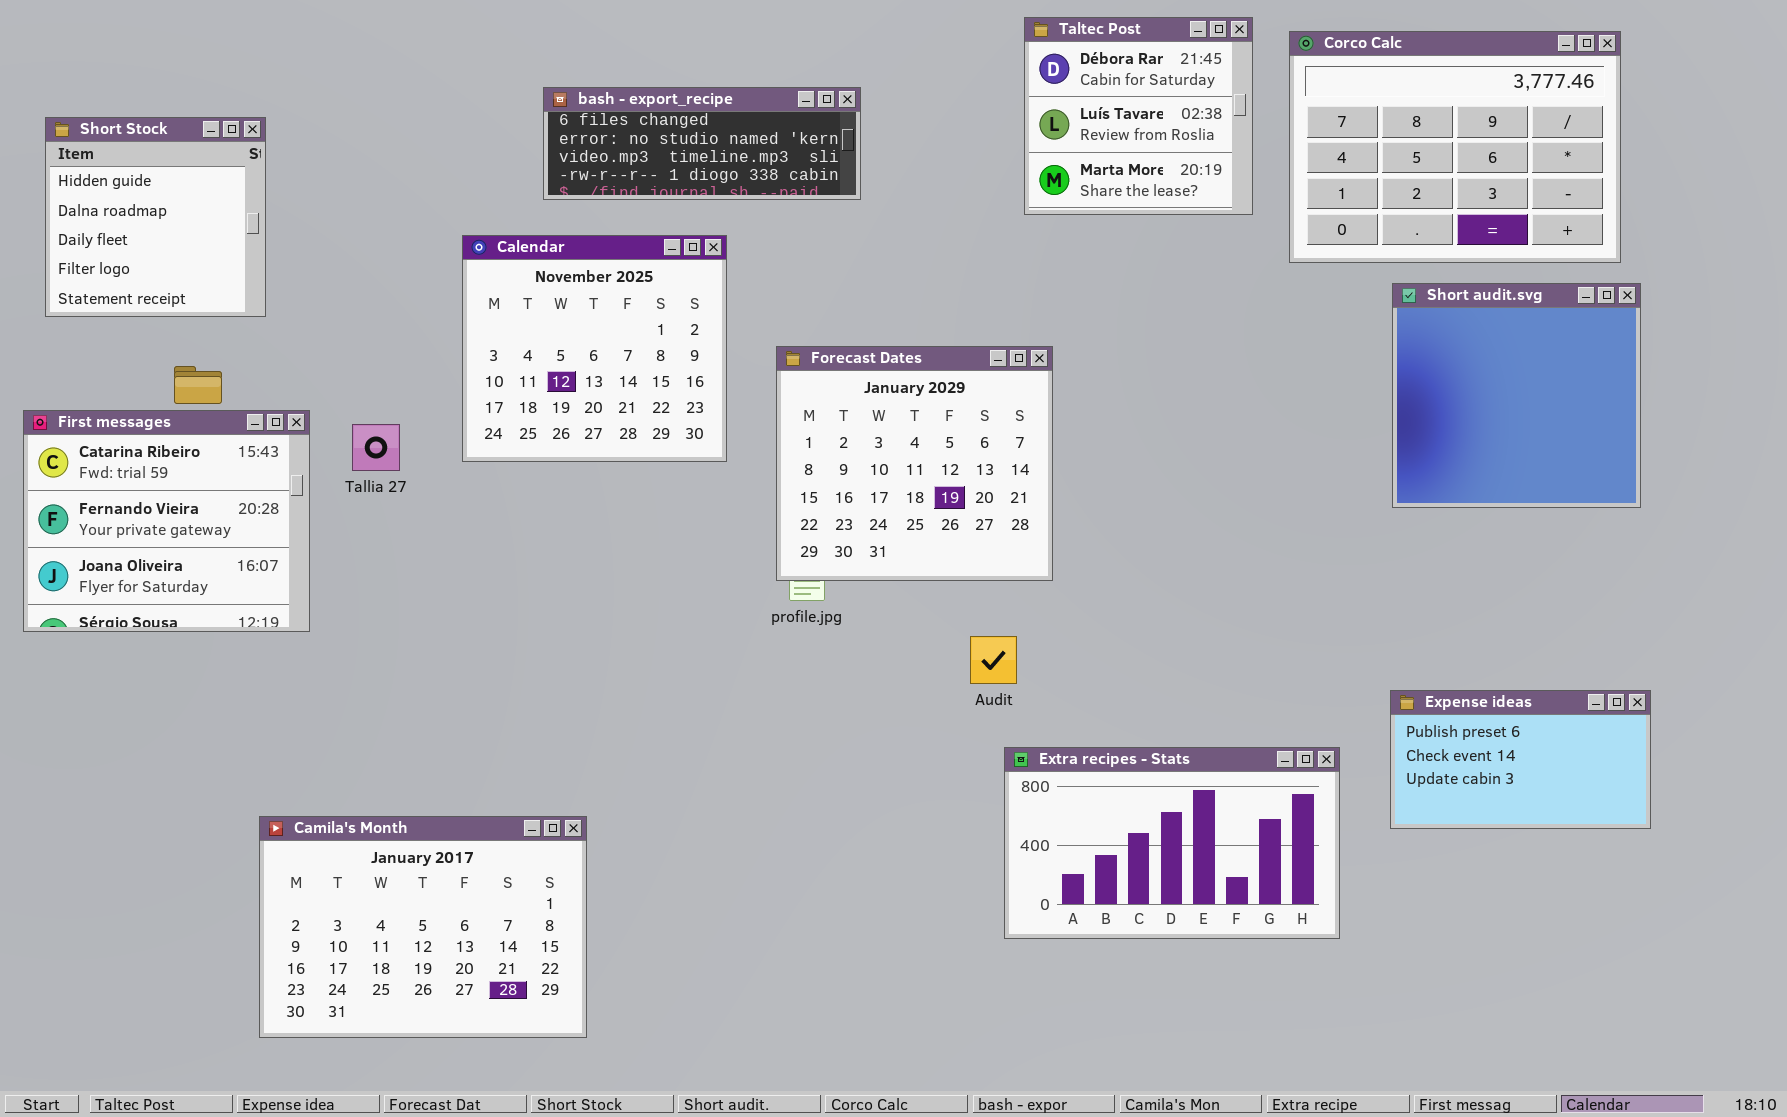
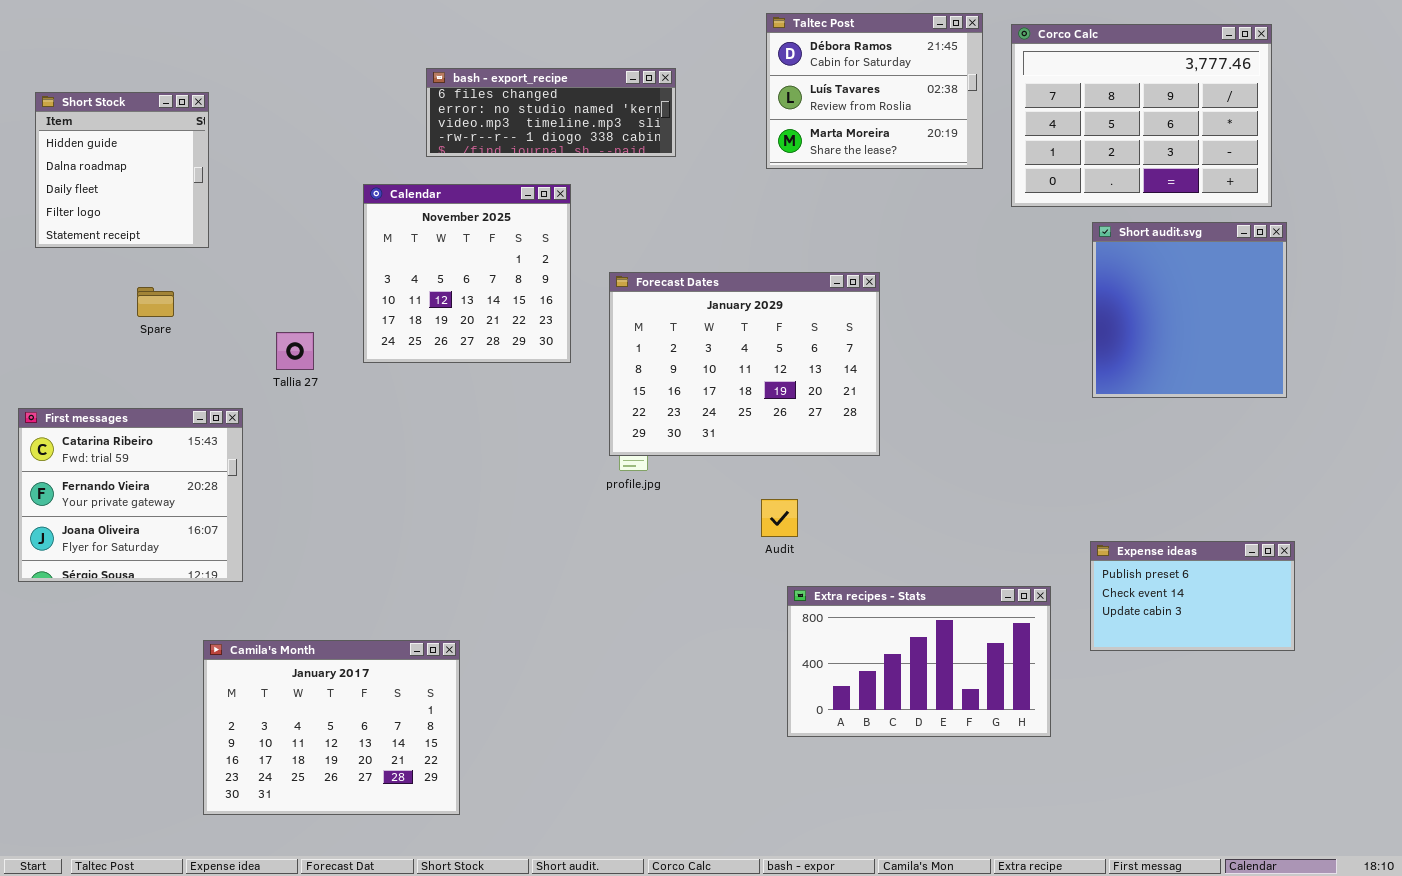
Taltec Post: [1024,17,1253,215] -> [766,13,983,169], resized
Forecast Dates: [776,346,1053,581] -> [609,272,880,456], resized
First messages: [23,410,310,632] -> [18,408,243,582], moved

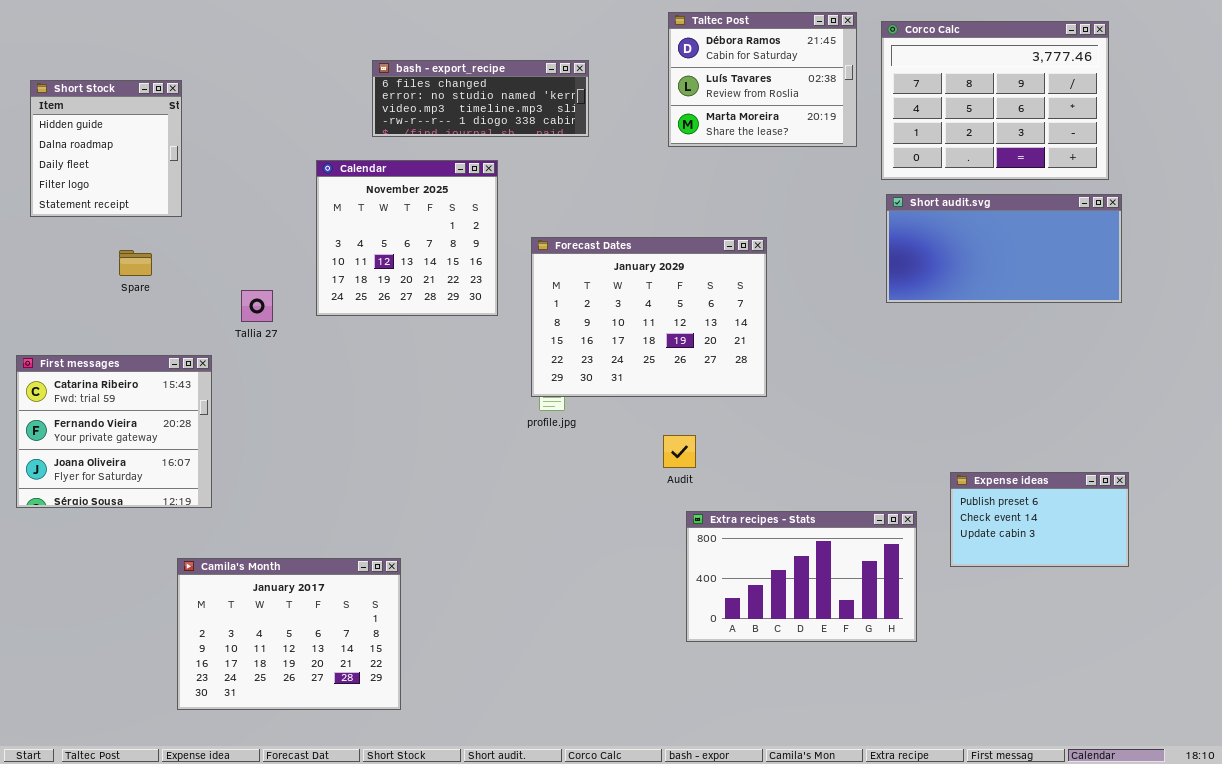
Short audit.svg: [1092,222,1287,398] -> [886,194,1122,303], resized

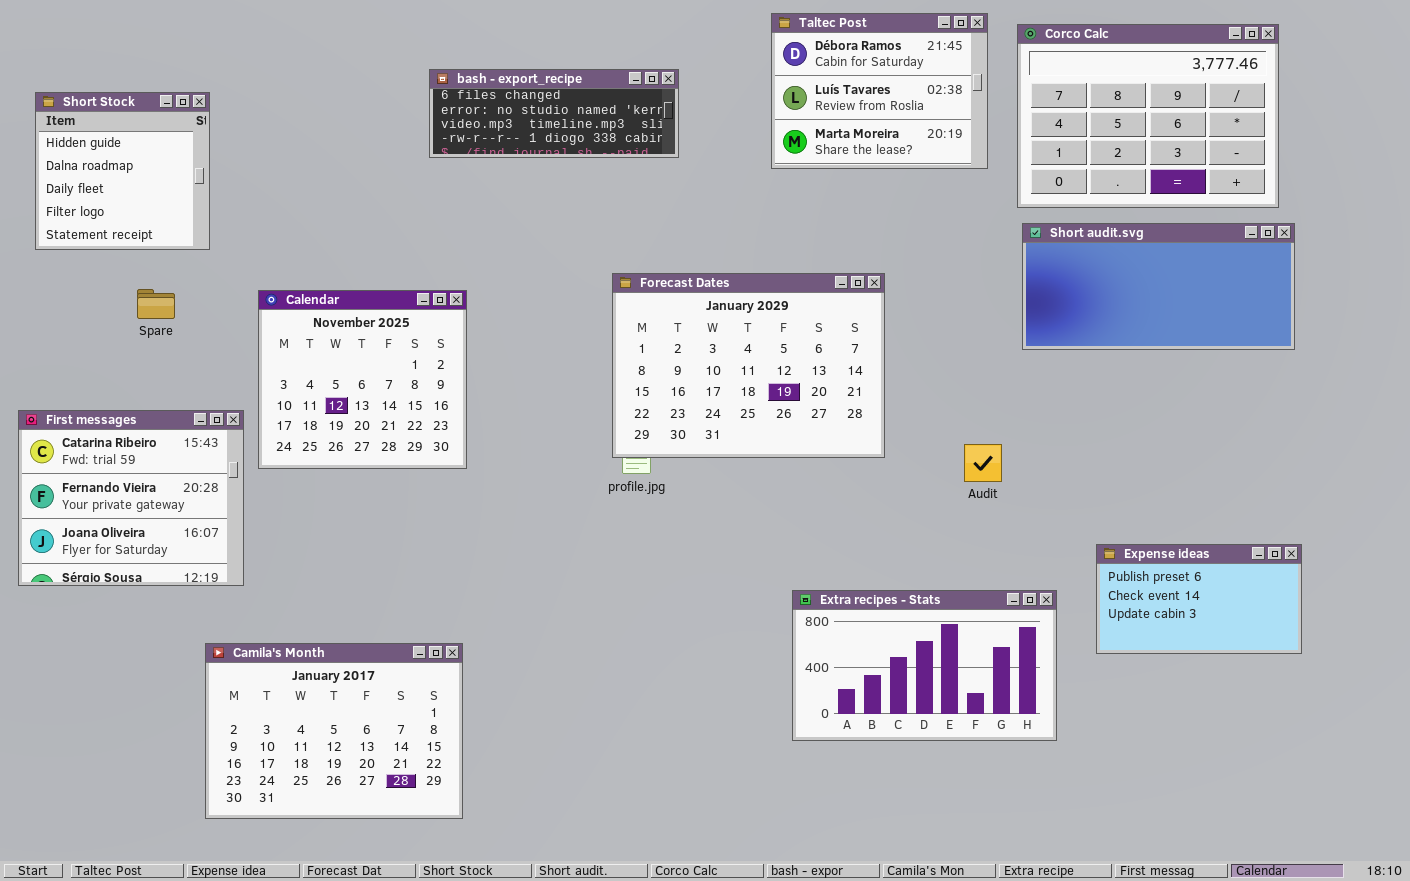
Calendar: [316,160,498,316] -> [258,290,467,469], moved
Audit: [663,435,696,468] -> [964,444,1002,482], moved

